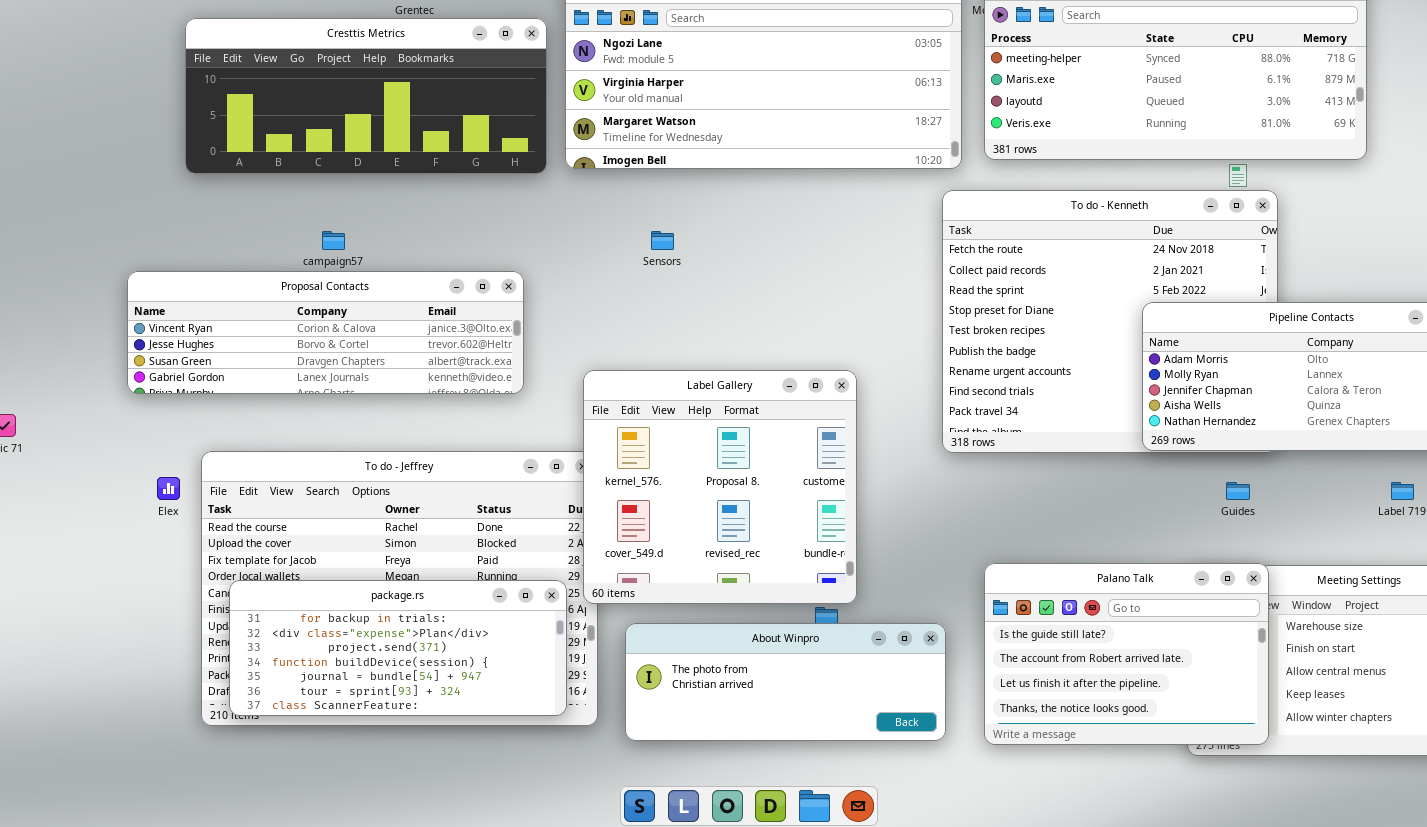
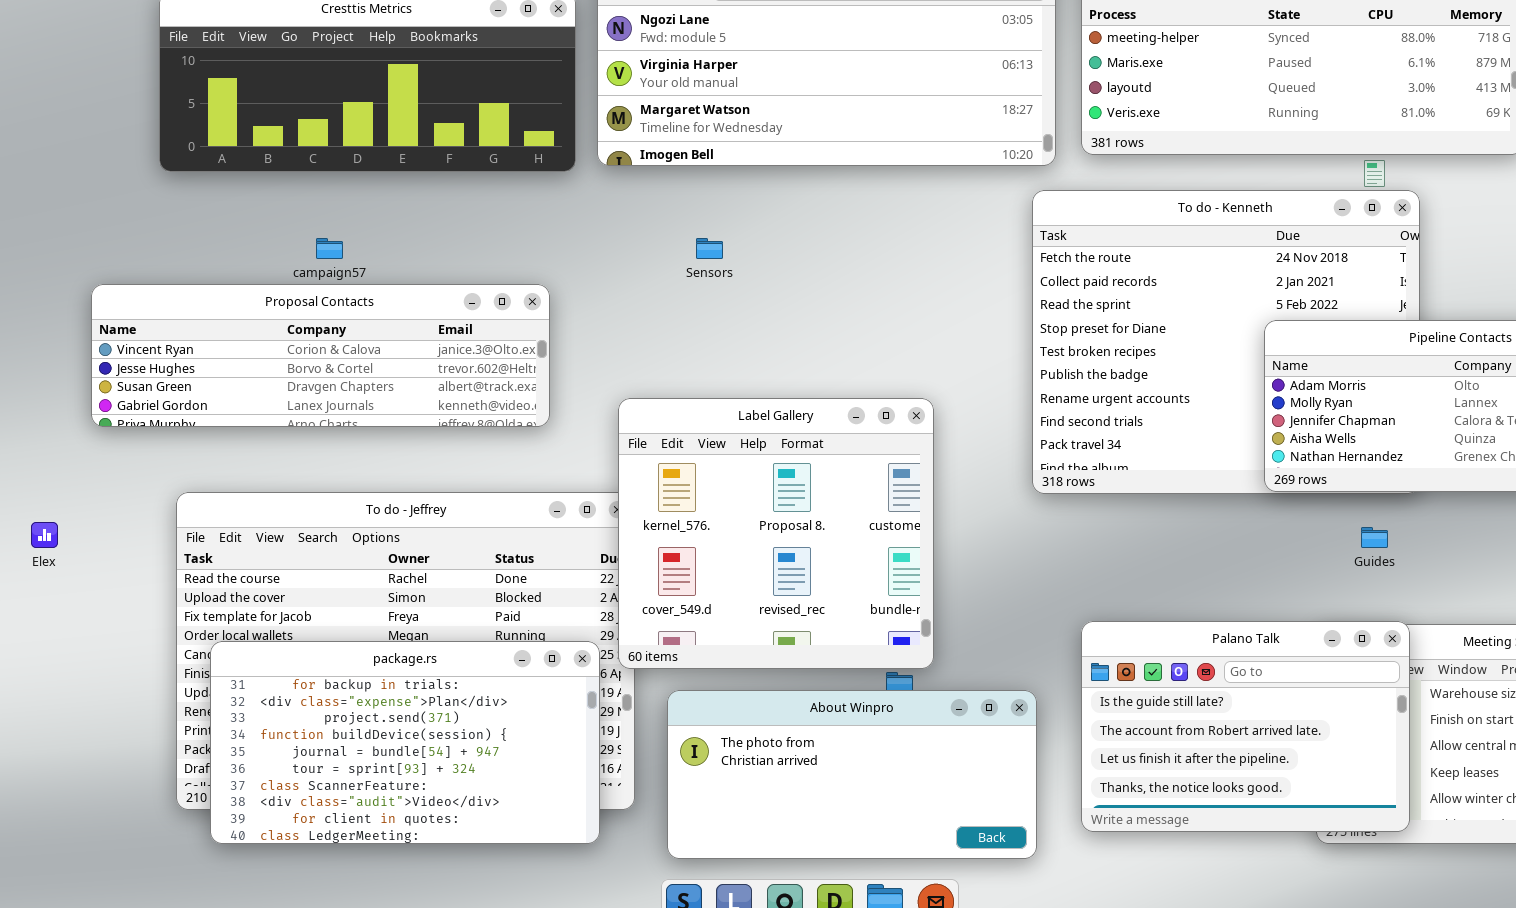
Elex: [157,477,180,500] -> [31,522,58,548], moved
package.rs: [229,580,567,716] -> [210,641,600,844], resized
About Winpro: [625,623,946,741] -> [667,690,1037,859], resized

